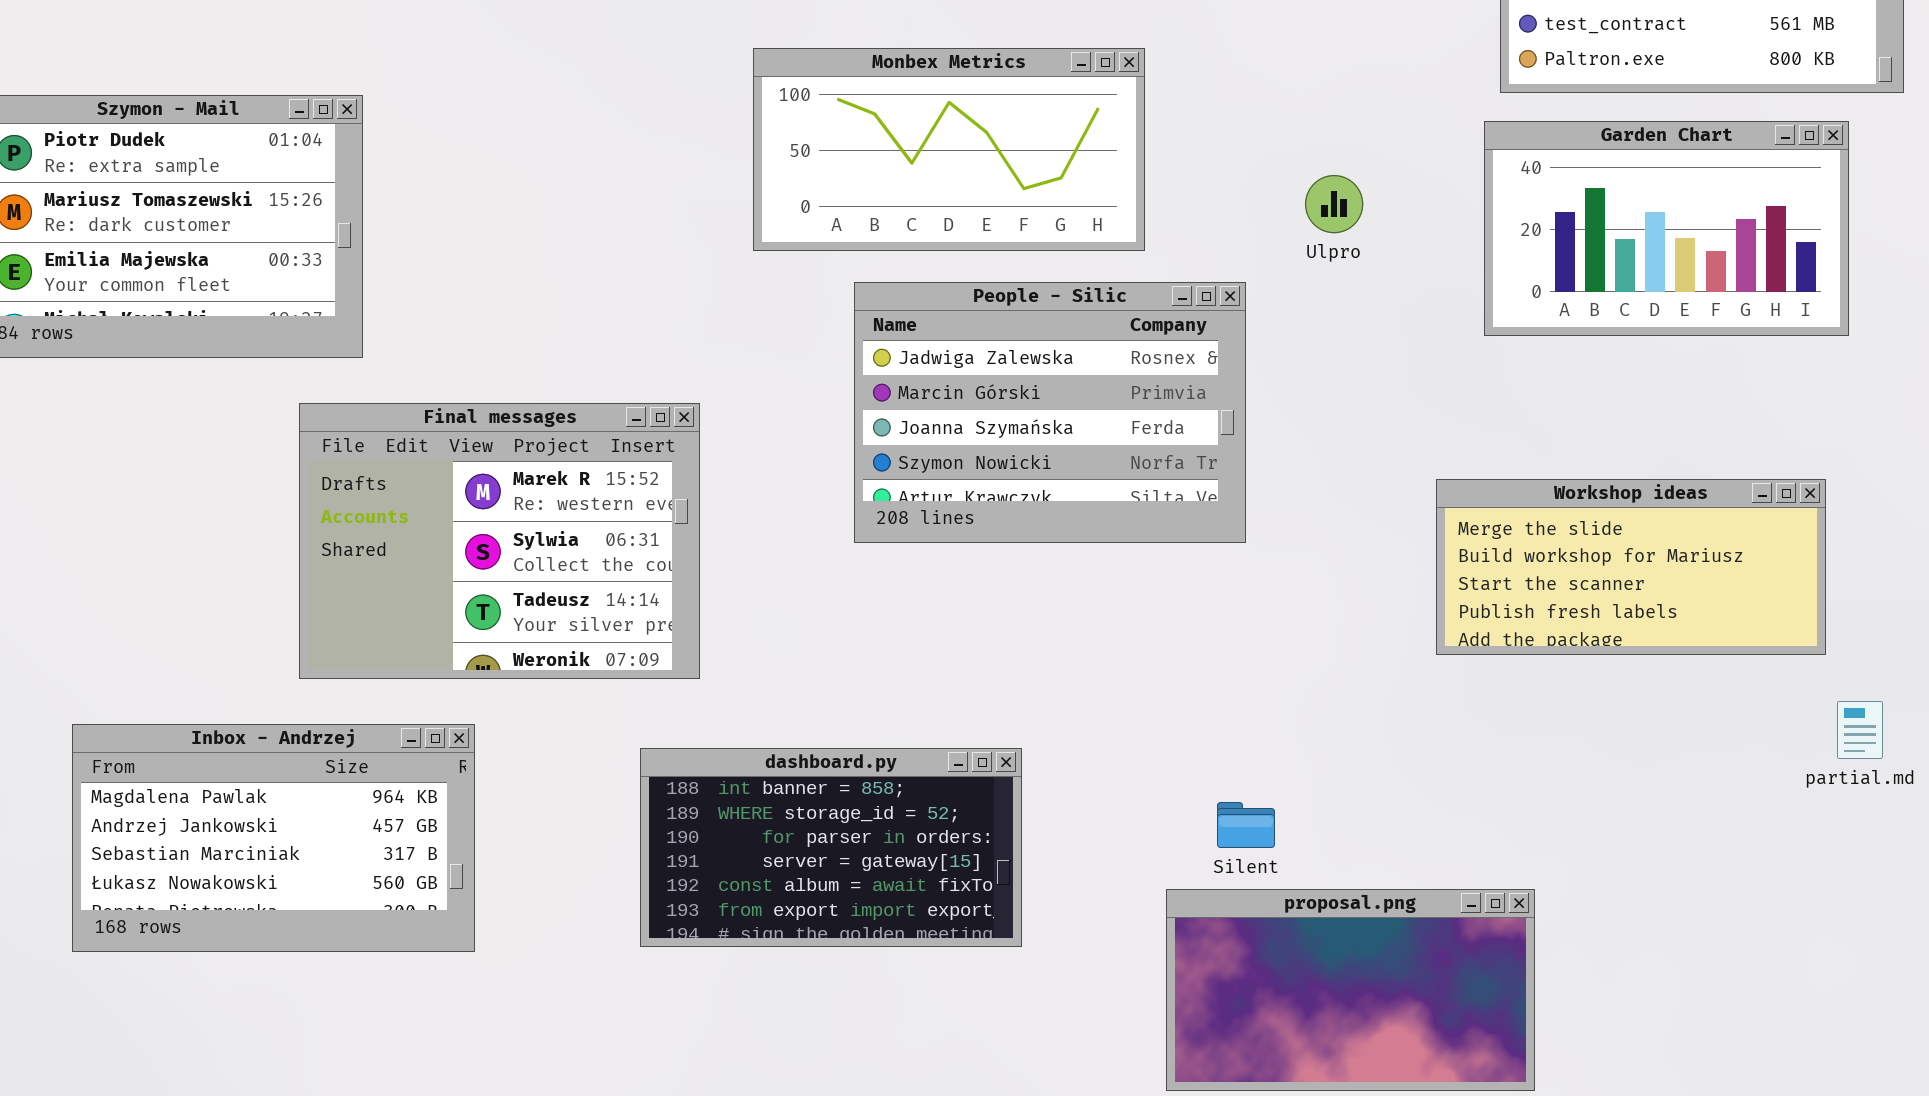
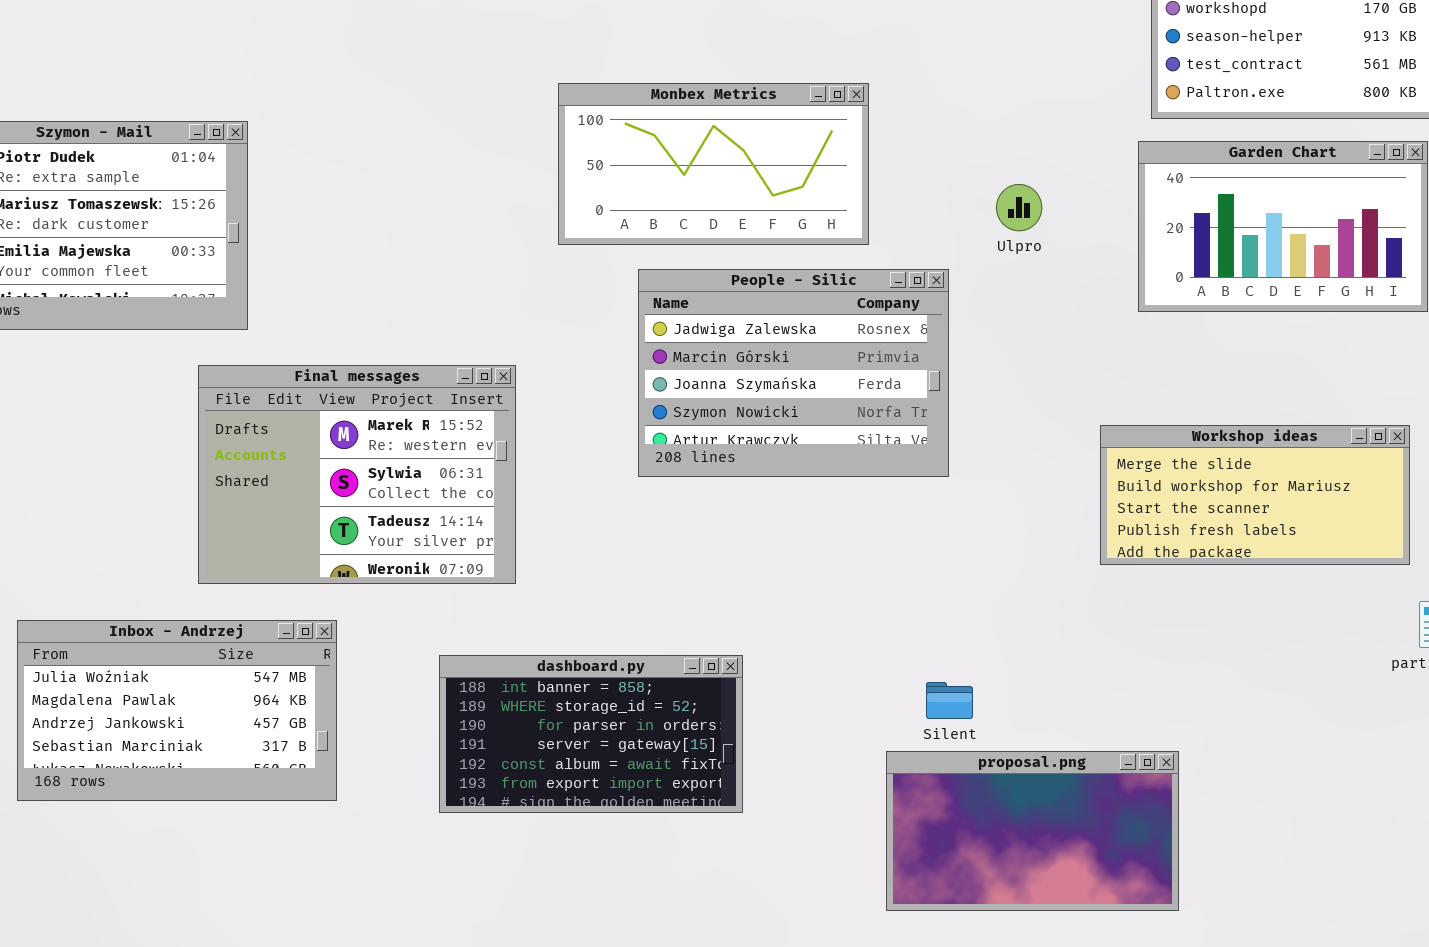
Inbox - Andrzej: [72,724,475,952] -> [17,620,337,801], scrolled up 1 row
dashboard.py: [640,748,1022,947] -> [439,655,743,813], moved

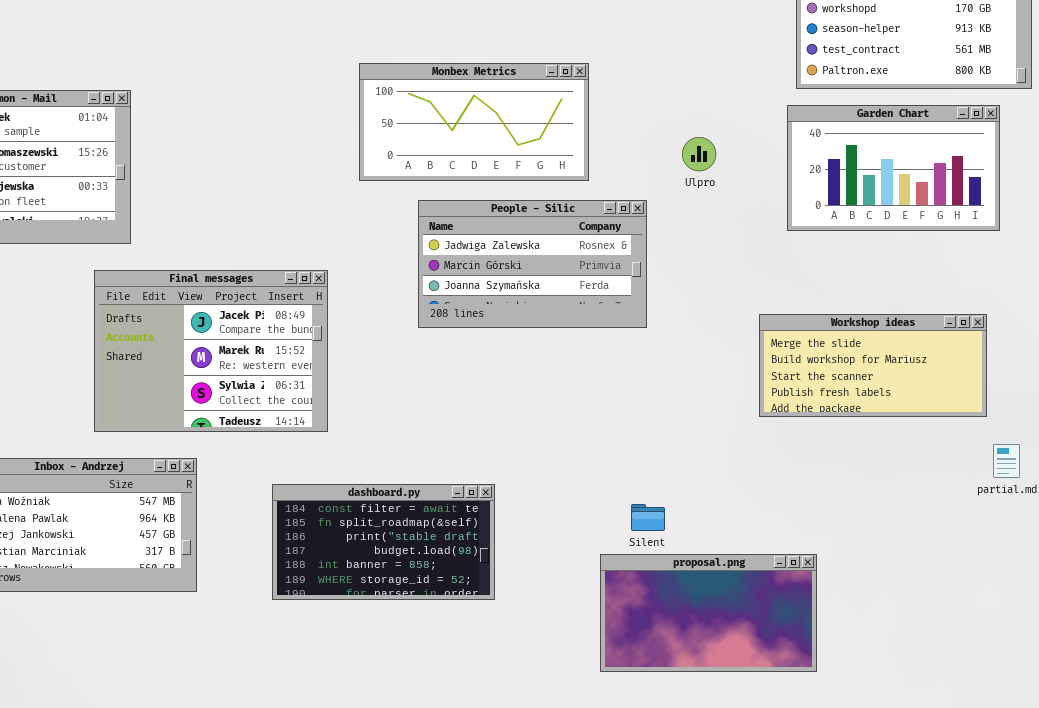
People - Silic: [638,269,949,477] -> [418,200,647,328], resized
Final messages: [198,365,516,584] -> [94,270,328,432], scrolled up 1 row
dashboard.py: [439,655,743,813] -> [272,484,495,600], scrolled up 4 rows

